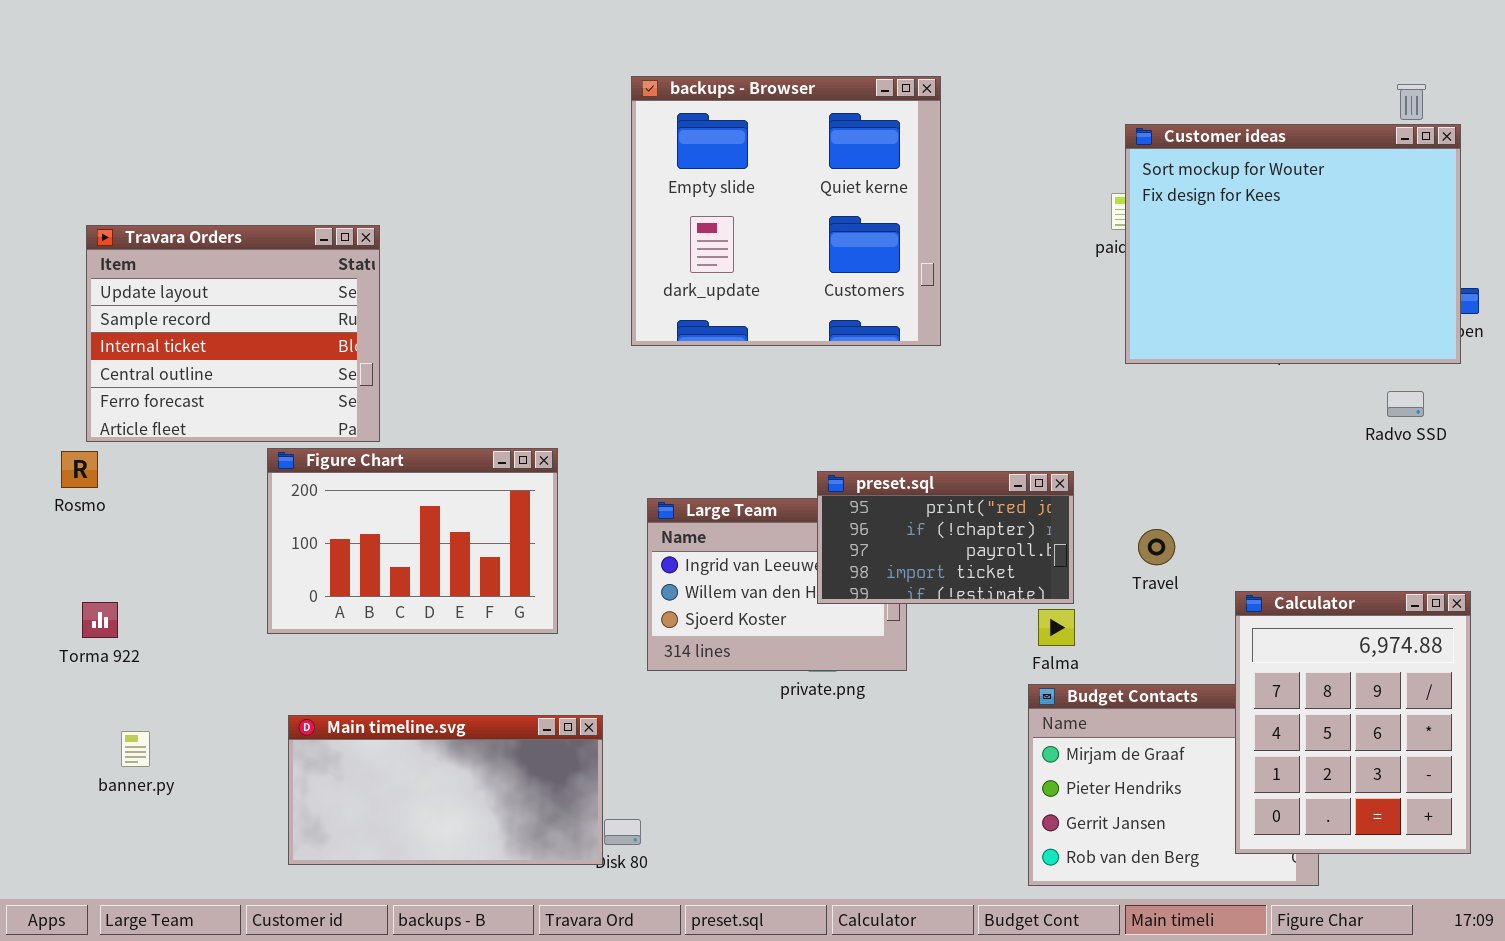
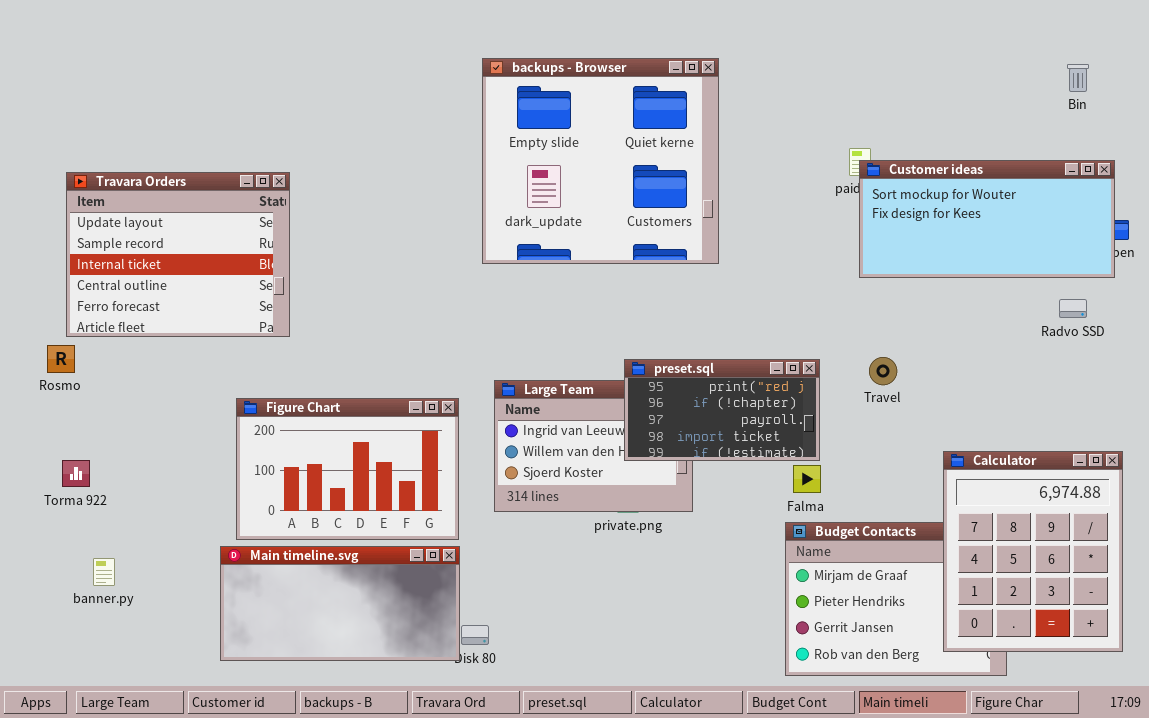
Customer ideas: [1125,124,1461,364] -> [859,160,1115,278], resized
Figure Chart: [267,448,558,634] -> [236,398,459,540], moved
Travel: [1138,529,1175,565] -> [869,357,897,385], moved

